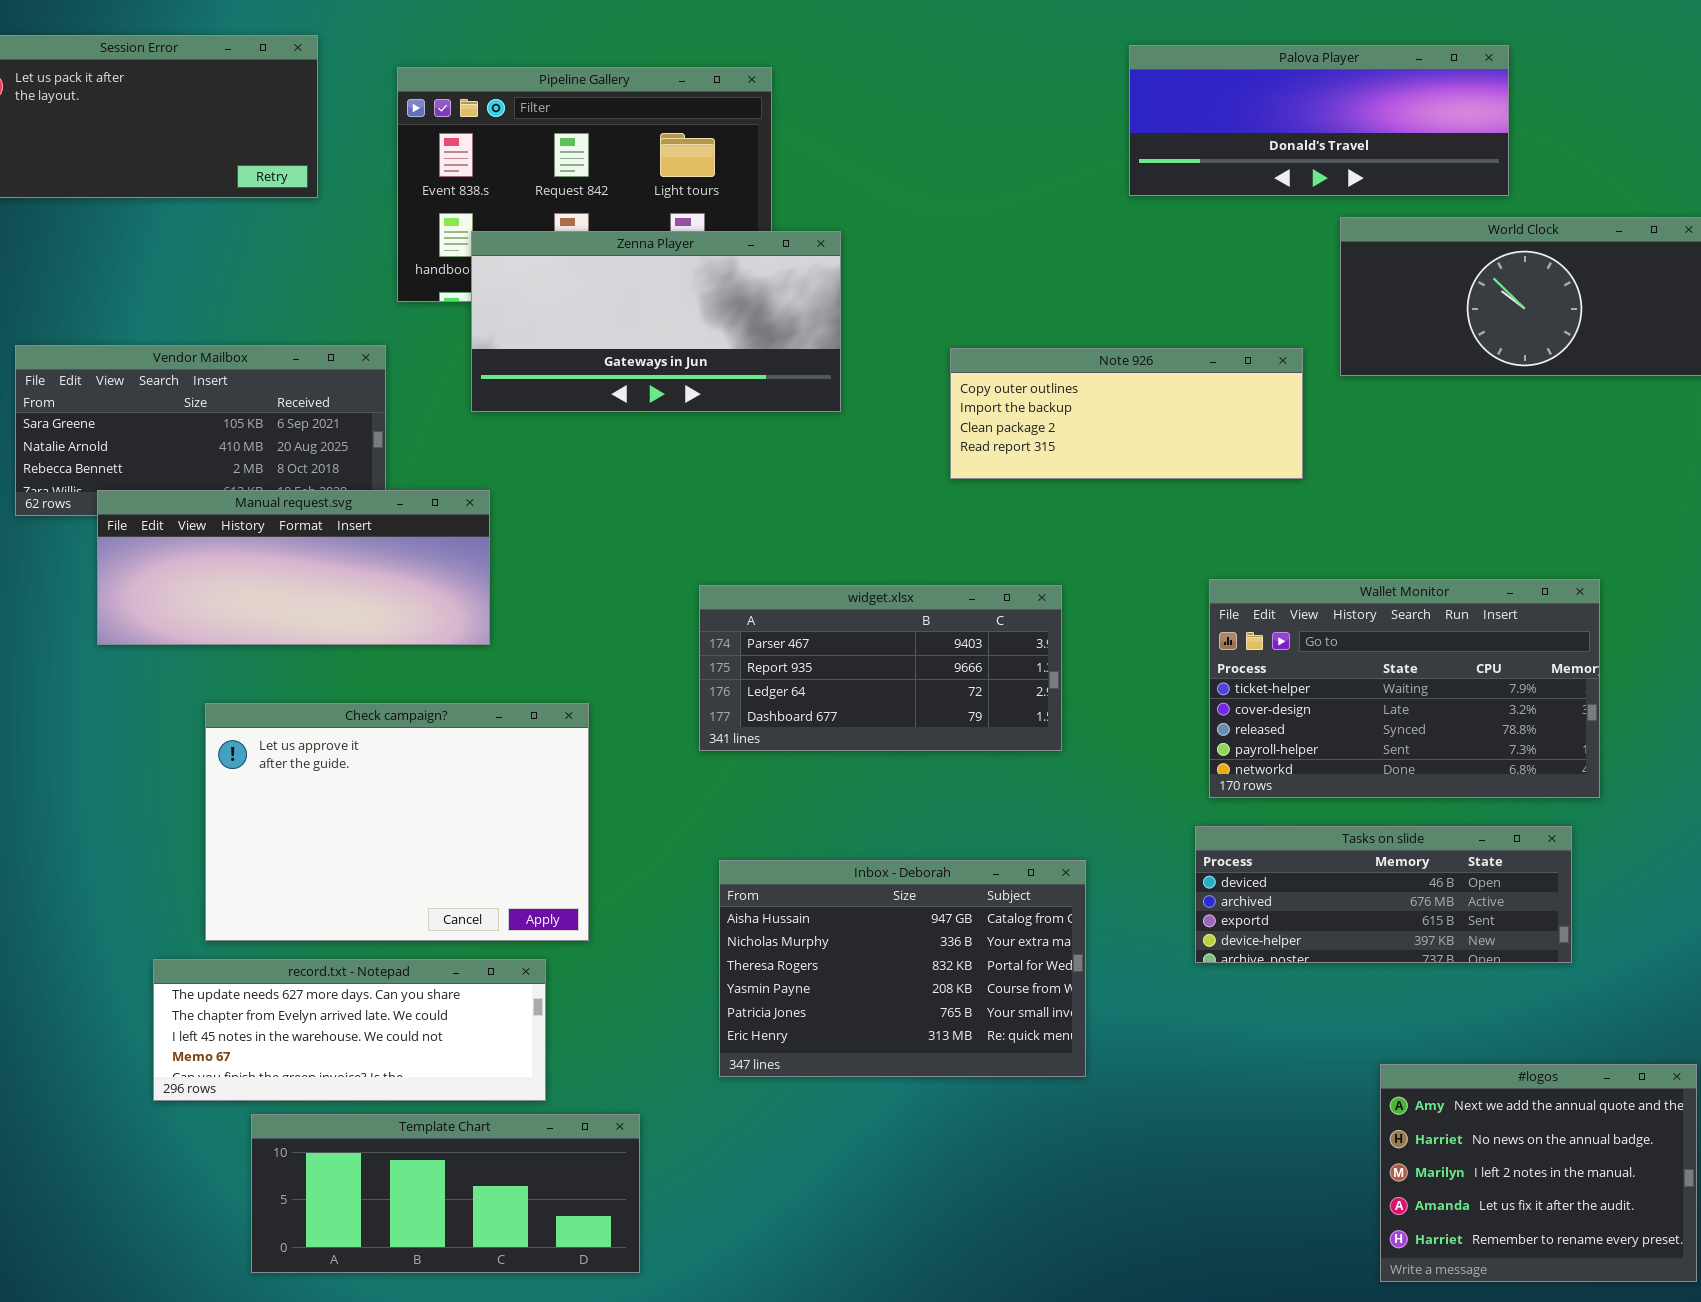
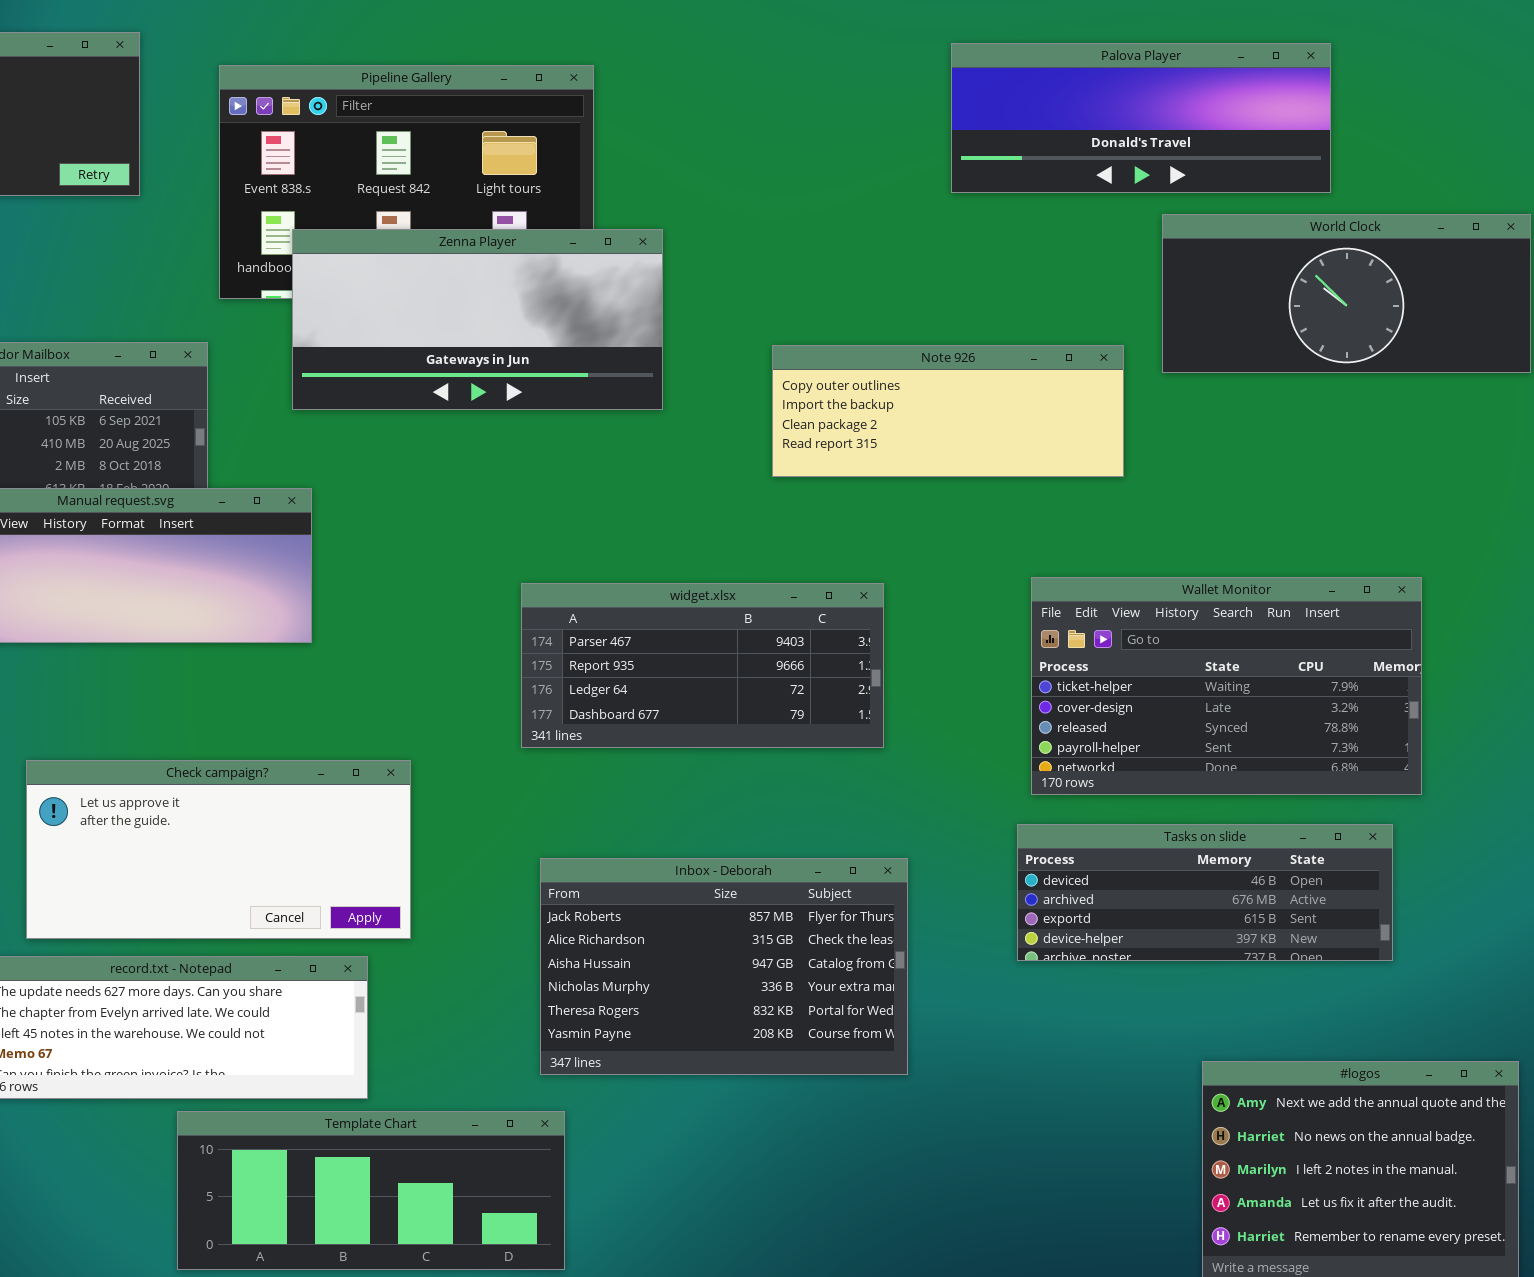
Check campaign?: [205,703,589,941] -> [26,760,411,939], resized
Inbox - Deborah: [719,860,1086,1077] -> [540,858,908,1075], scrolled up 2 rows
Template Chart: [251,1114,640,1273] -> [177,1111,565,1270], moved

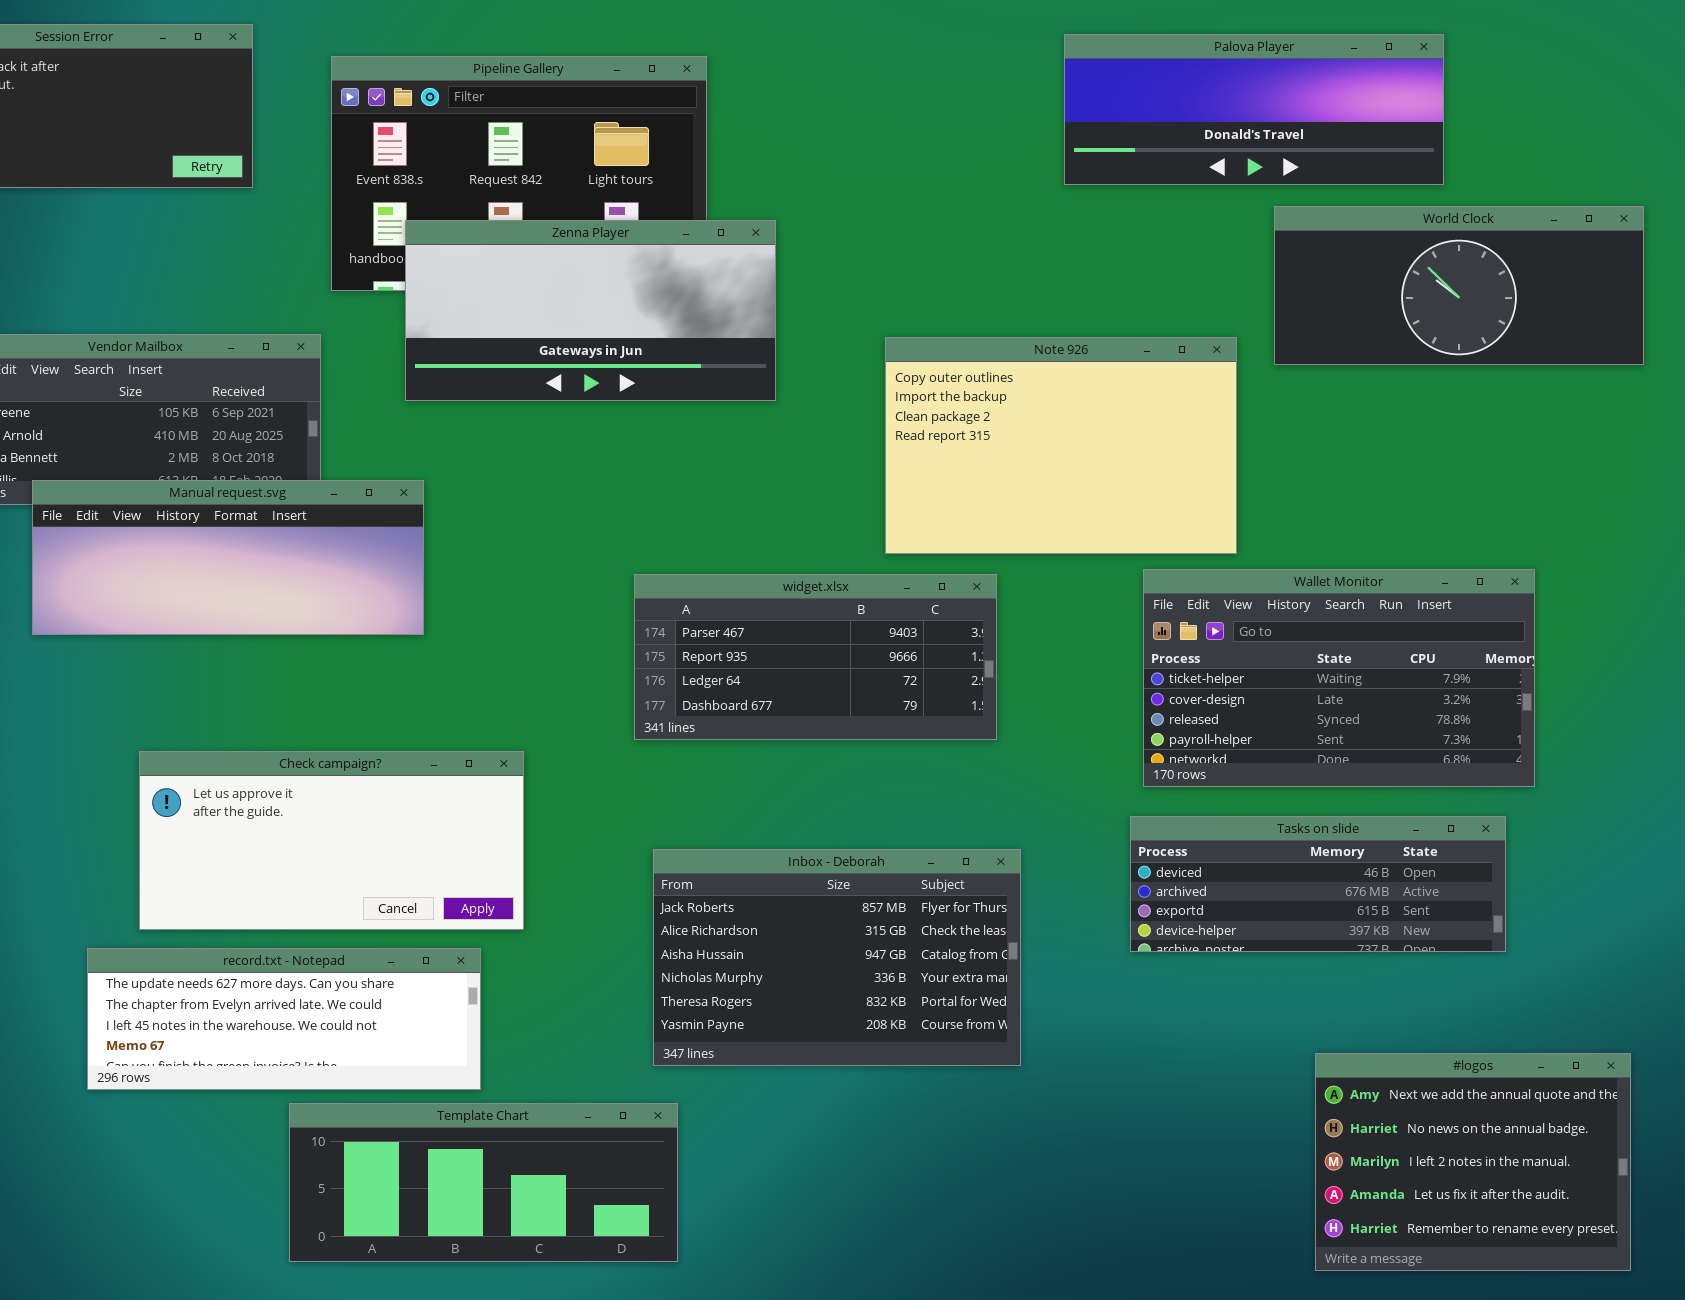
Note 926: [772,345,1124,477] -> [885,337,1237,554], resized

